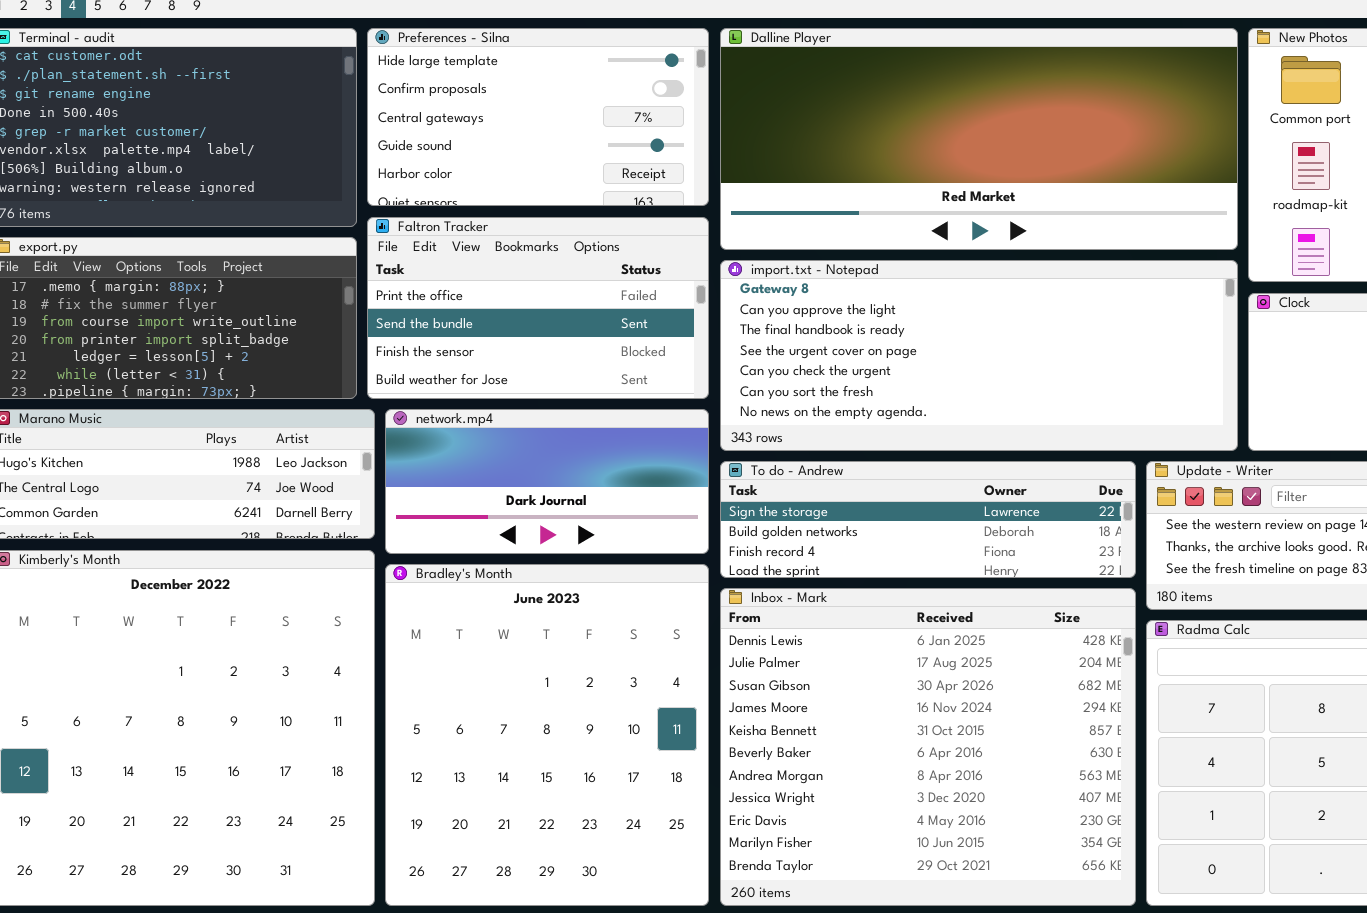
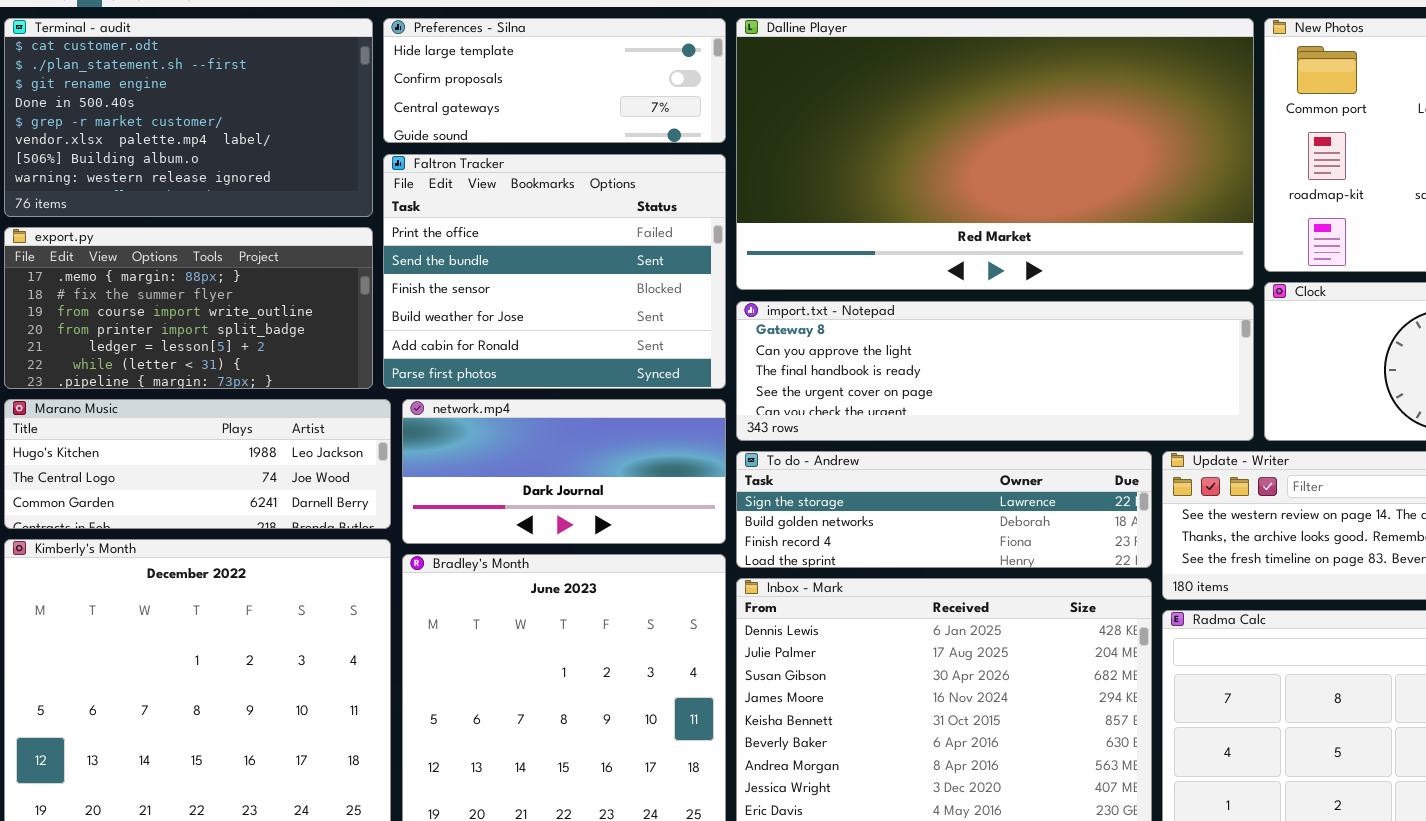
Preferences - Silna: [367,28,709,206] -> [383,18,726,143], resized
Dalline Player: [720,28,1238,250] -> [736,18,1254,290], resized
Faltron Tracker: [367,217,709,399] -> [383,154,726,389], resized
import.txt - Notepad: [720,260,1238,451] -> [736,301,1254,441], resized

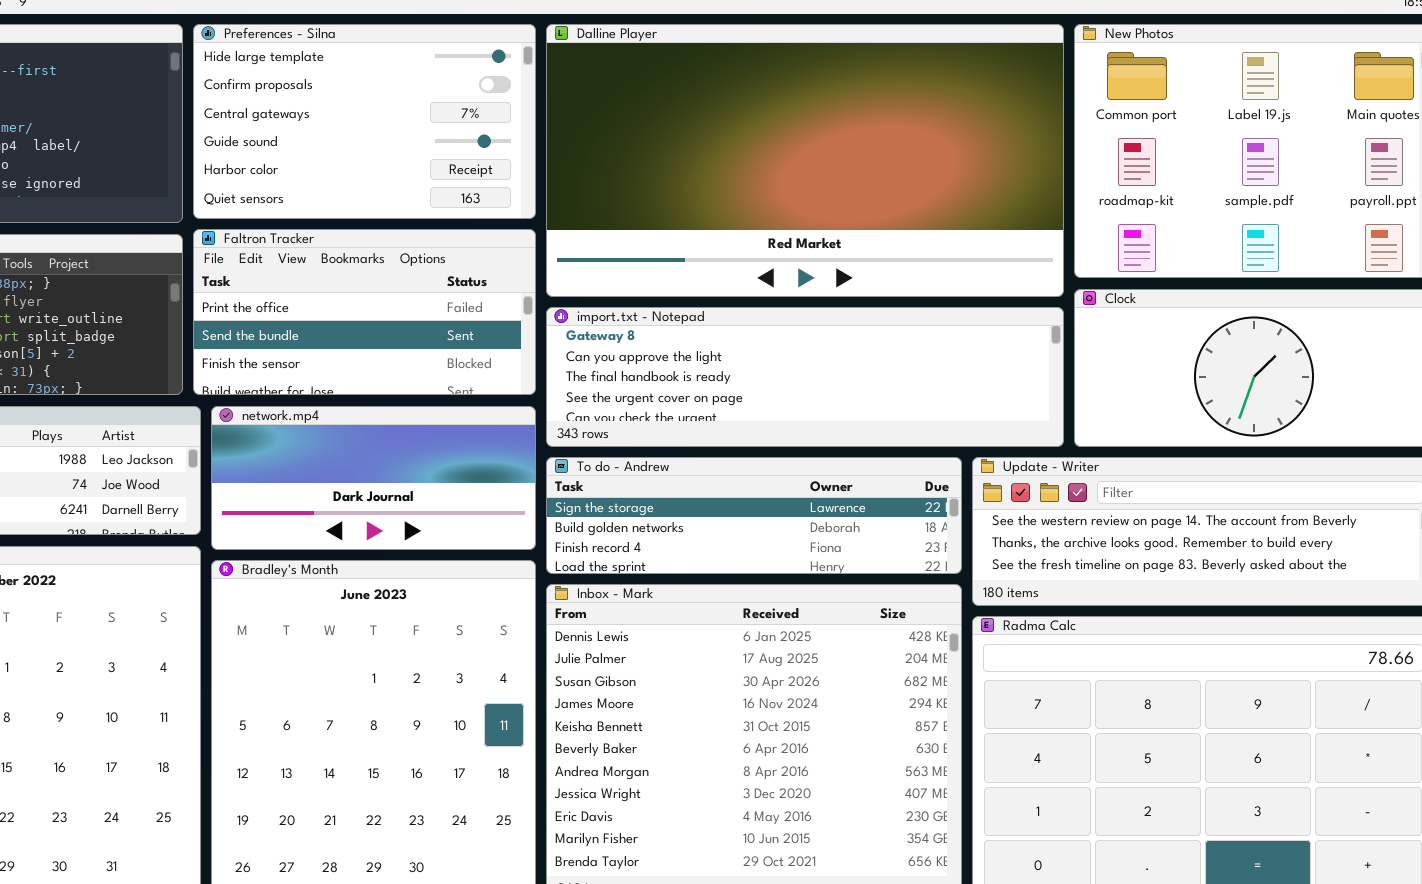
Preferences - Silna: [383,18,726,143] -> [193,24,536,219], resized
Faltron Tracker: [383,154,726,389] -> [193,229,536,395], resized

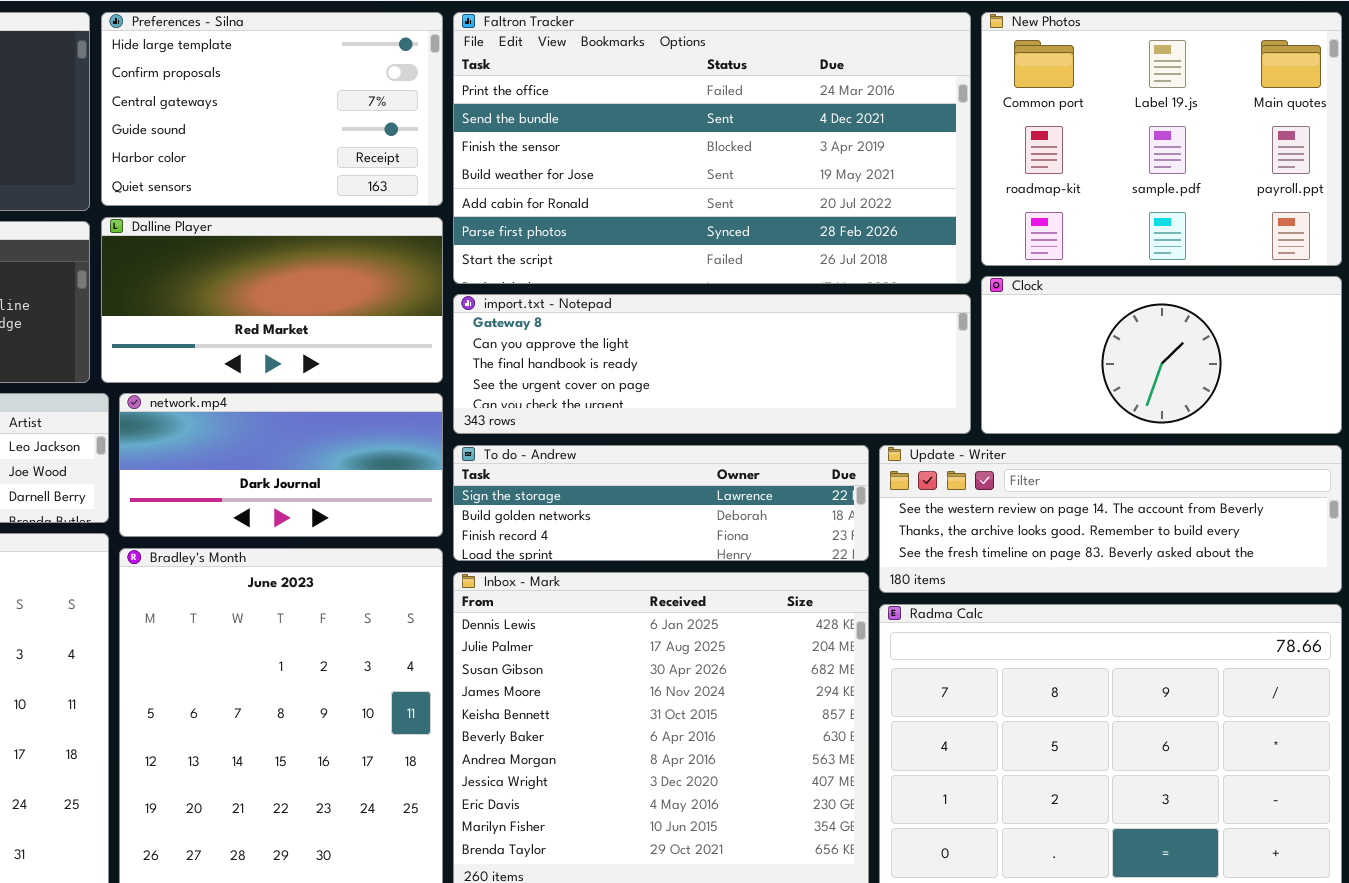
Dalline Player: [546,24,1064,297] -> [101,217,443,383], moved, resized
Faltron Tracker: [193,229,536,395] -> [453,12,971,284], moved, resized

